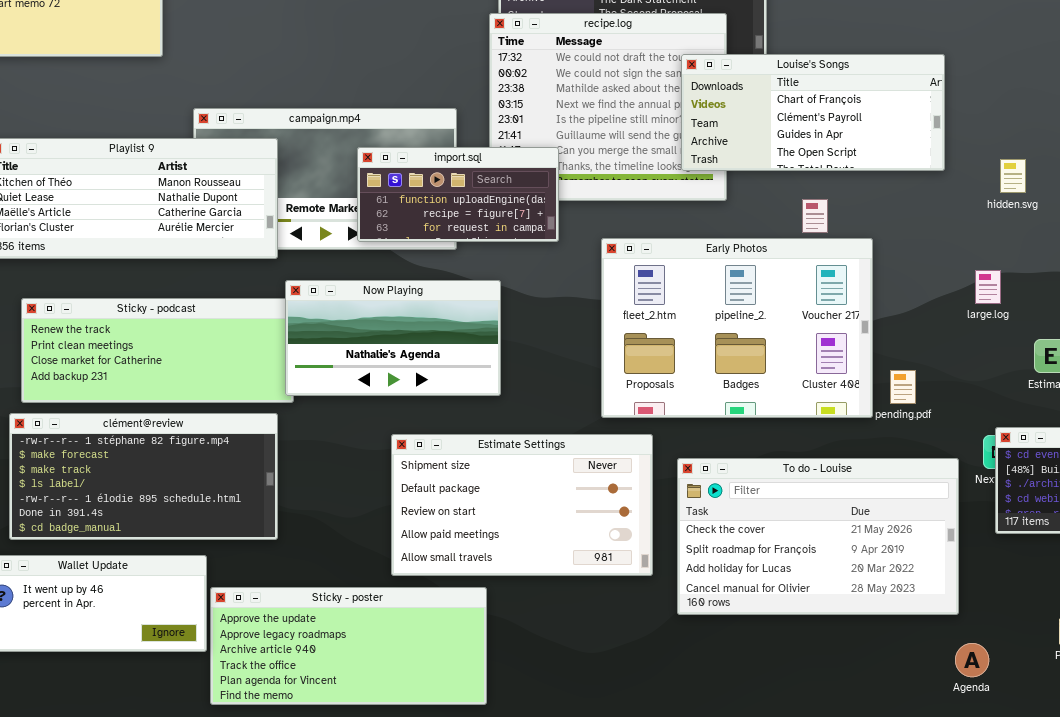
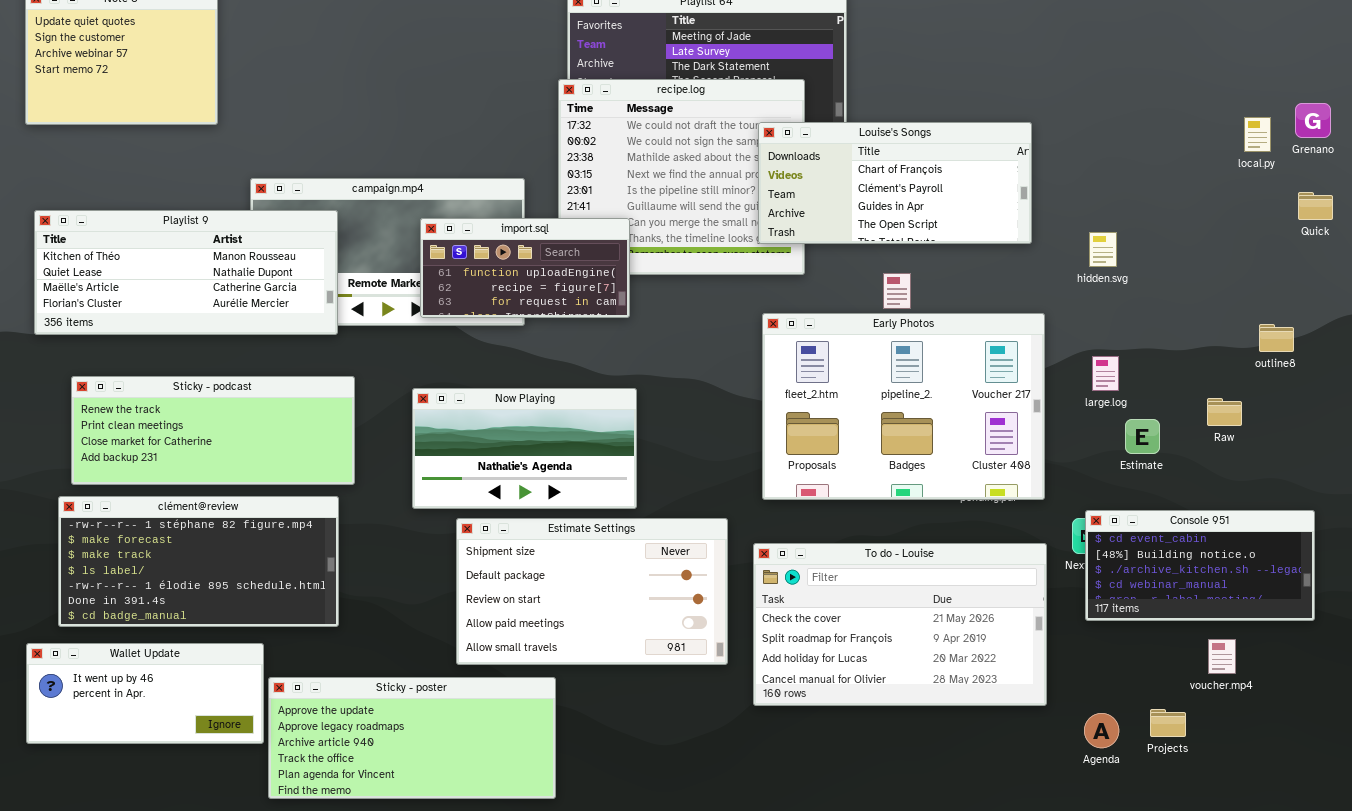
Early Photos: [601,238,873,418] -> [762,313,1045,500], moved
large.log: [975,270,1001,304] -> [1092,356,1119,391], moved
Now Playing: [285,280,501,396] -> [412,388,637,509], moved
Agenda: [955,643,989,677] -> [1084,713,1119,748], moved

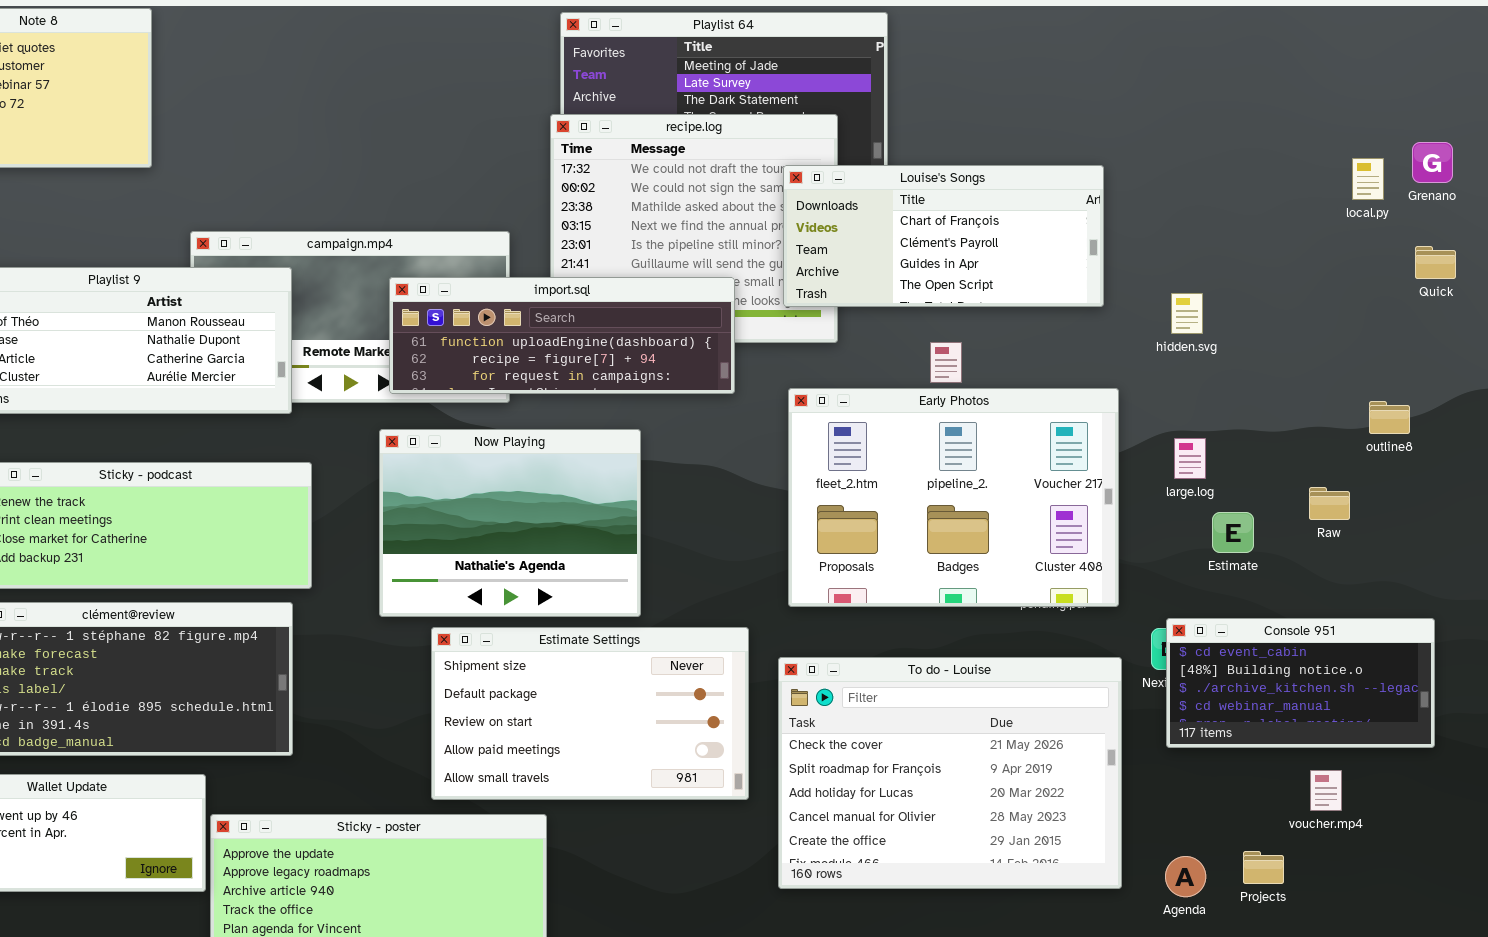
import.sql: [420,218,630,318] -> [389,277,735,394], resized
Now Playing: [412,388,637,509] -> [379,429,641,617], resized
To do - Louise: [753,543,1047,706] -> [778,657,1122,889], resized

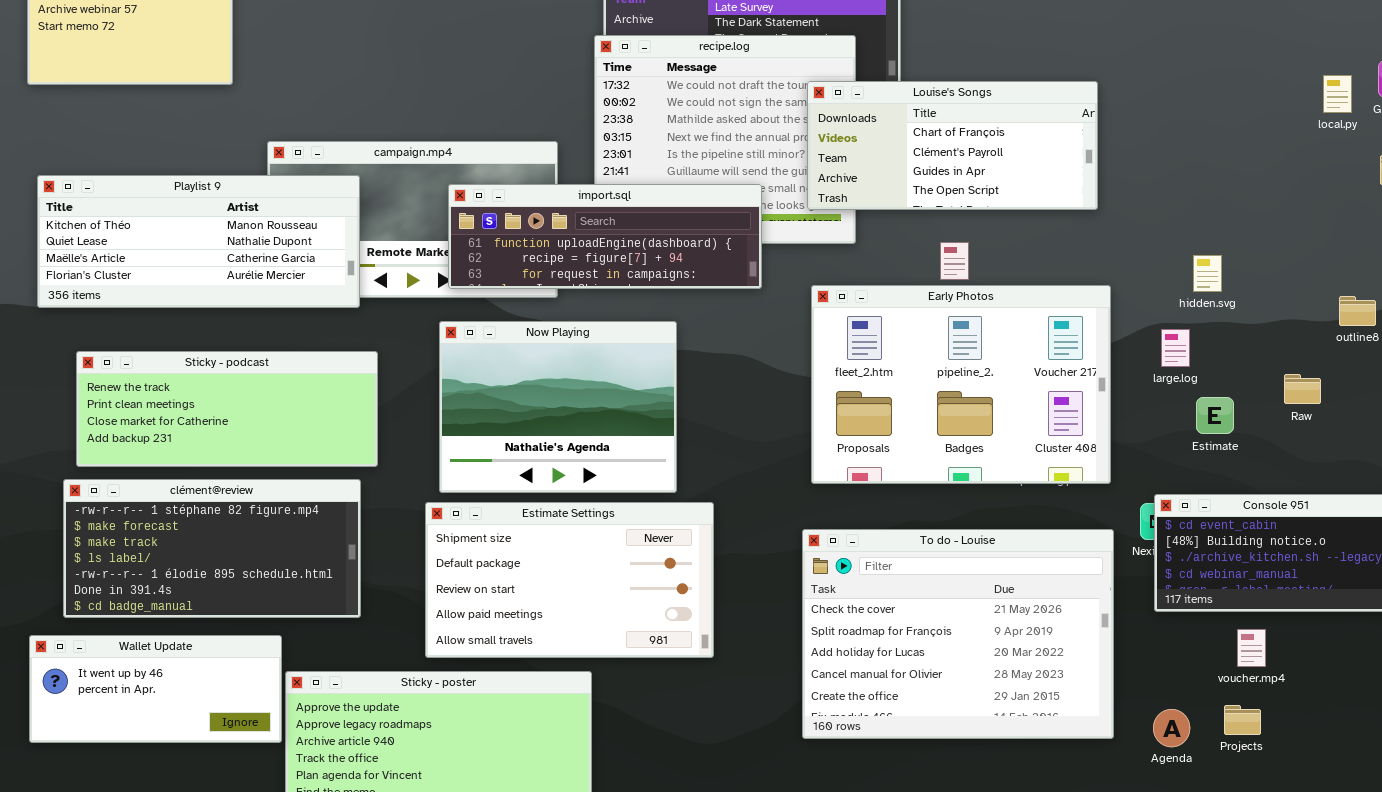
hidden.svg: [1171,293,1203,334] -> [1193,255,1222,292], moved
Estimate Settings: [431,627,749,800] -> [425,502,714,658], moved
voucher.mp4: [1310,770,1342,811] -> [1237,629,1266,667], moved

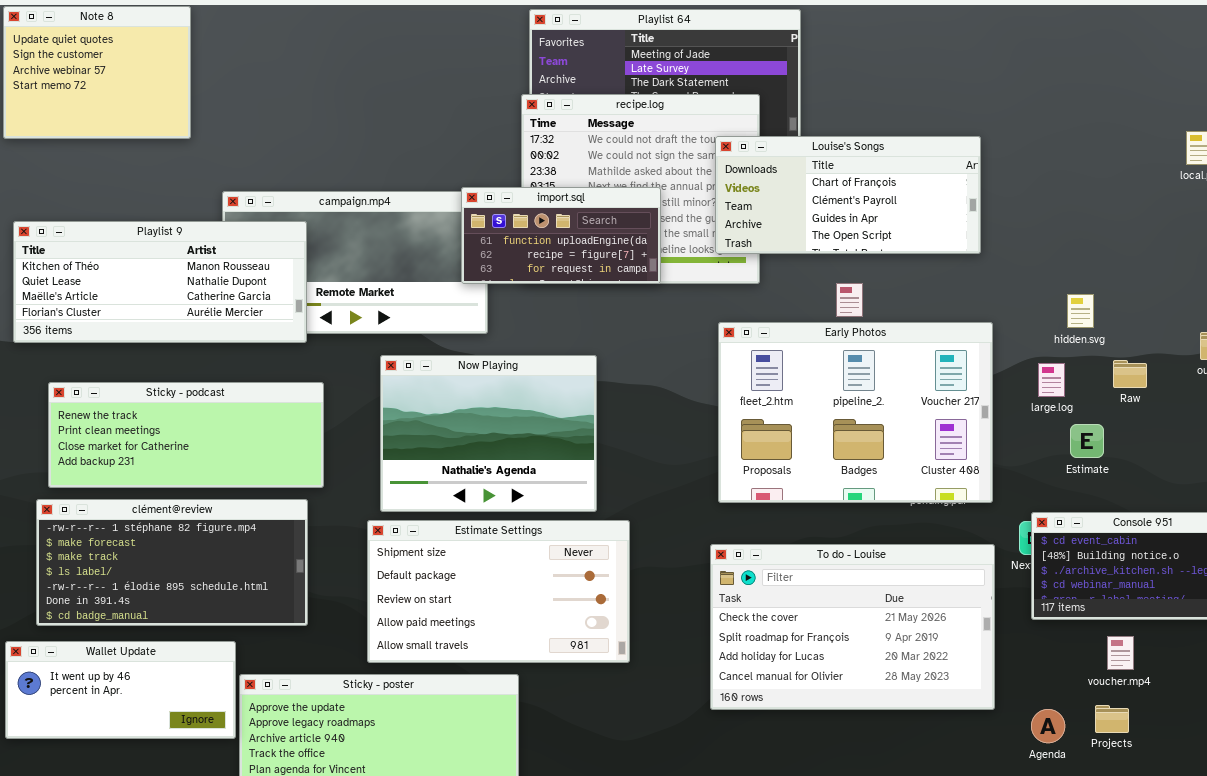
import.sql: [448,184,762,289] -> [461,187,661,284], moved, resized
Raw: [1284,374,1321,404] -> [1113,360,1147,388], moved
To do - Louise: [802,529,1114,739] -> [710,544,995,710], resized

